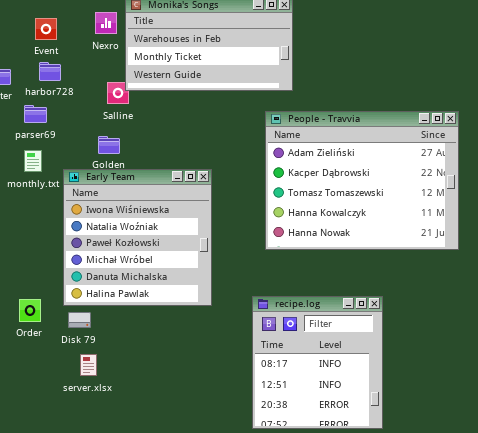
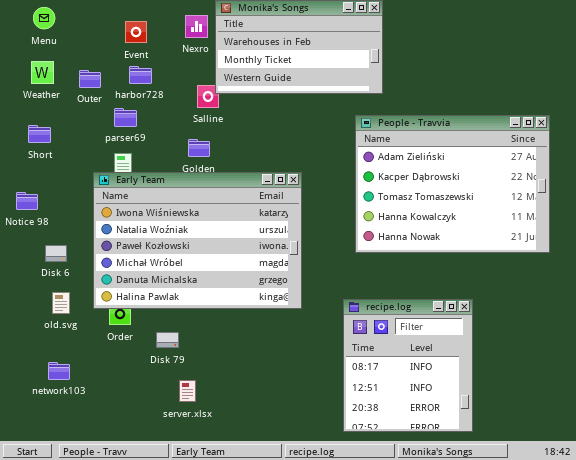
Early Team: [63,169,212,306] -> [93,172,302,309], resized
Disk 79: [68,312,91,328] -> [156,332,179,348], moved
server.xlsx: [80,354,97,376] -> [179,380,196,402], moved

